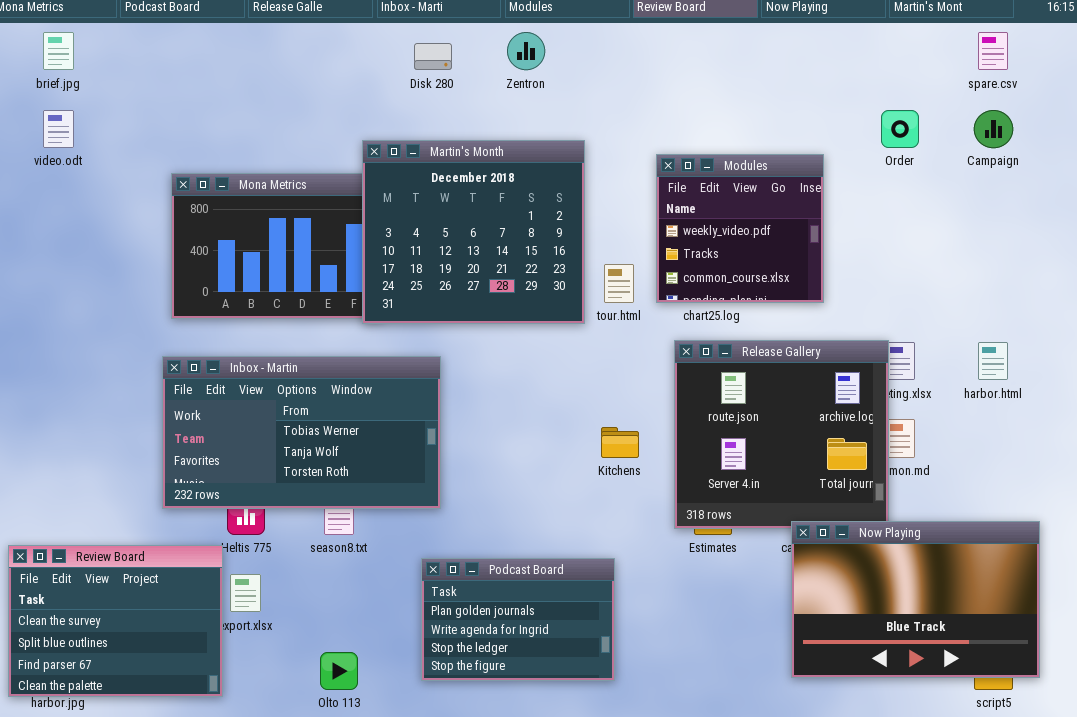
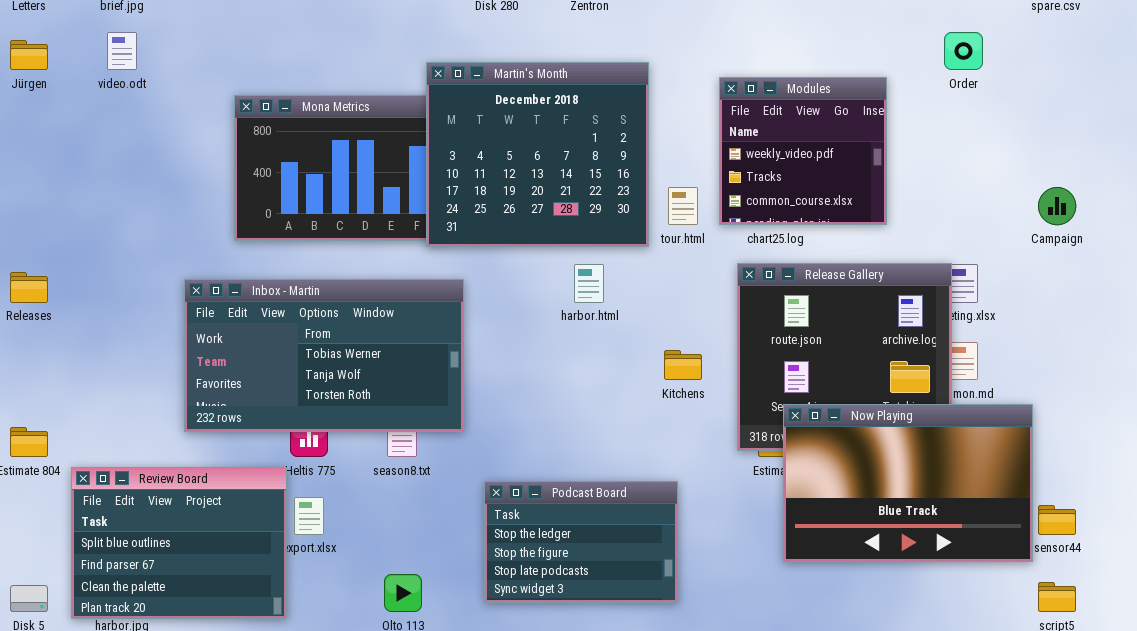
Campaign: [974,110,1013,148] -> [1038,187,1076,225], moved
harbor.html: [978,342,1008,380] -> [574,264,604,303], moved
Inbox - Martin: [162,356,441,509] -> [184,279,464,432], moved
Now Playing: [791,521,1040,678] -> [783,404,1033,562], moved
Review Board: [8,545,223,697] -> [71,467,287,619], scrolled down 1 row
Podcast Board: [421,558,615,681] -> [484,481,678,603], scrolled down 2 rows

